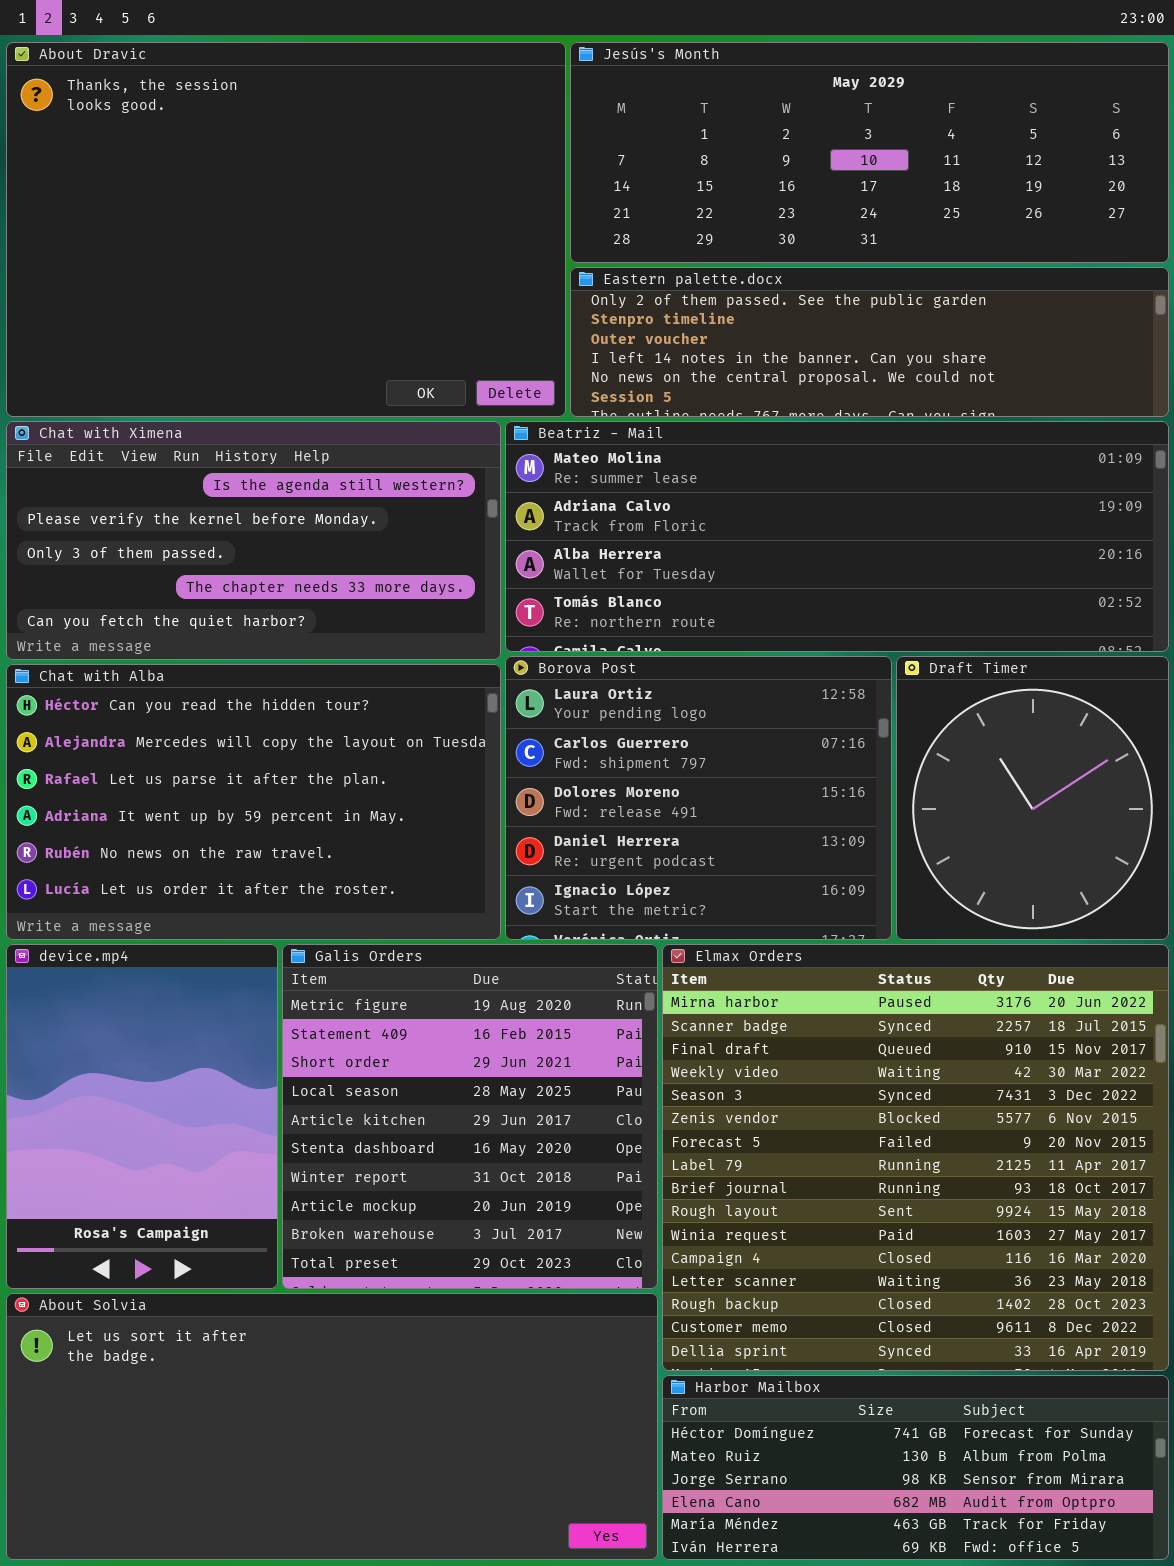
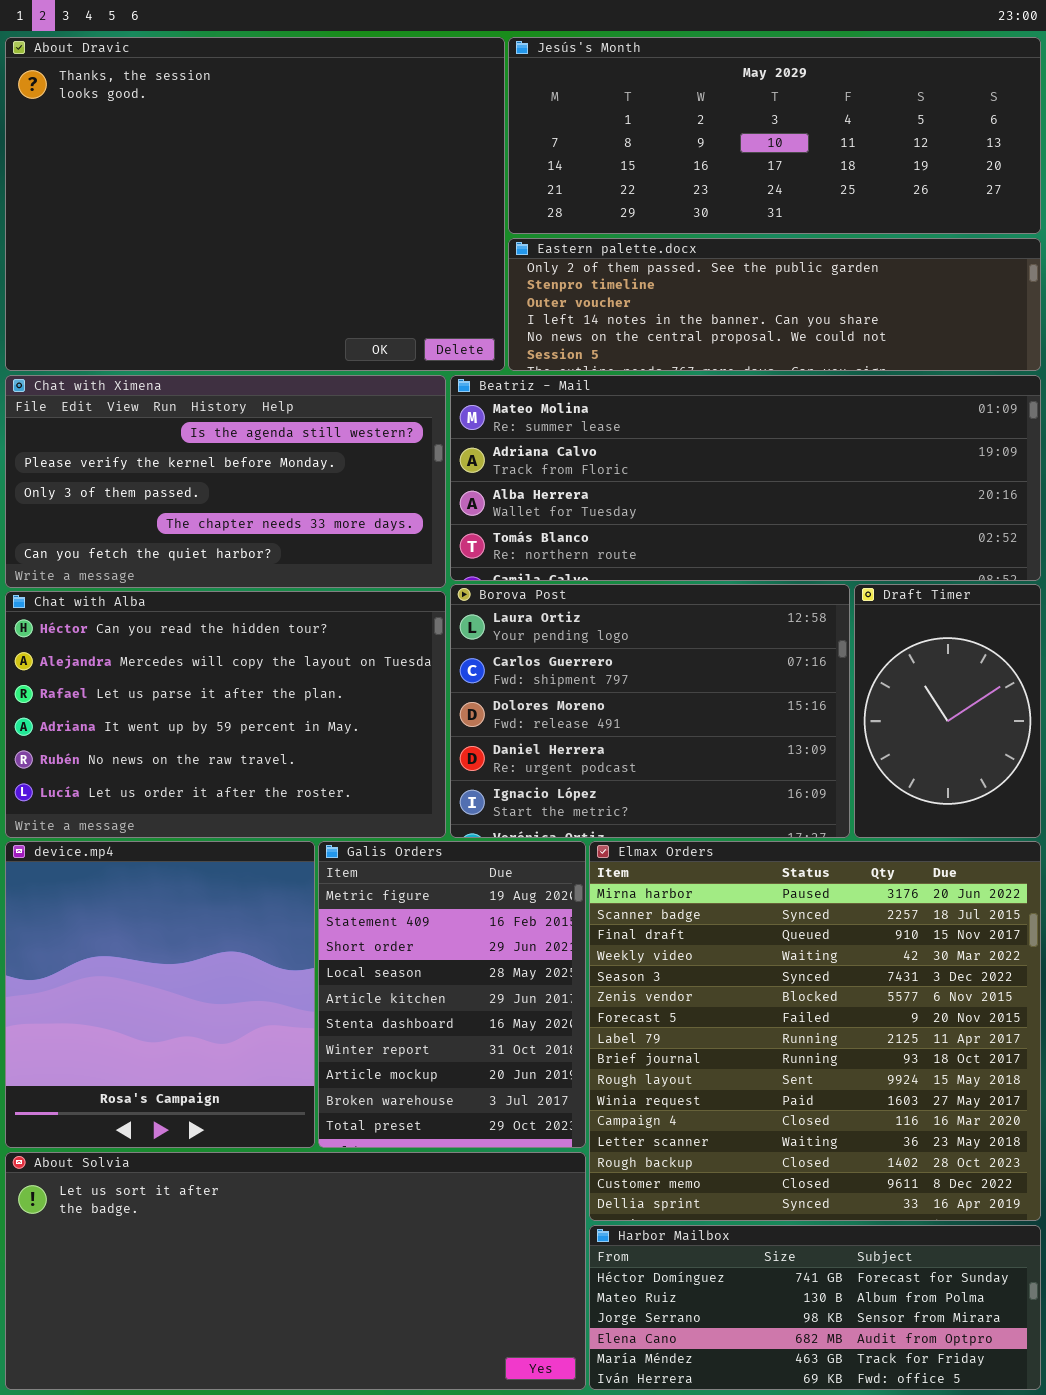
Borova Post: [505,656,892,940] -> [450,584,850,838], resized
Draft Timer: [896,656,1169,940] -> [854,584,1041,838], resized
device.mp4: [6,944,278,1289] -> [5,841,315,1148], resized
Galis Orders: [282,944,658,1289] -> [318,841,586,1148], resized

